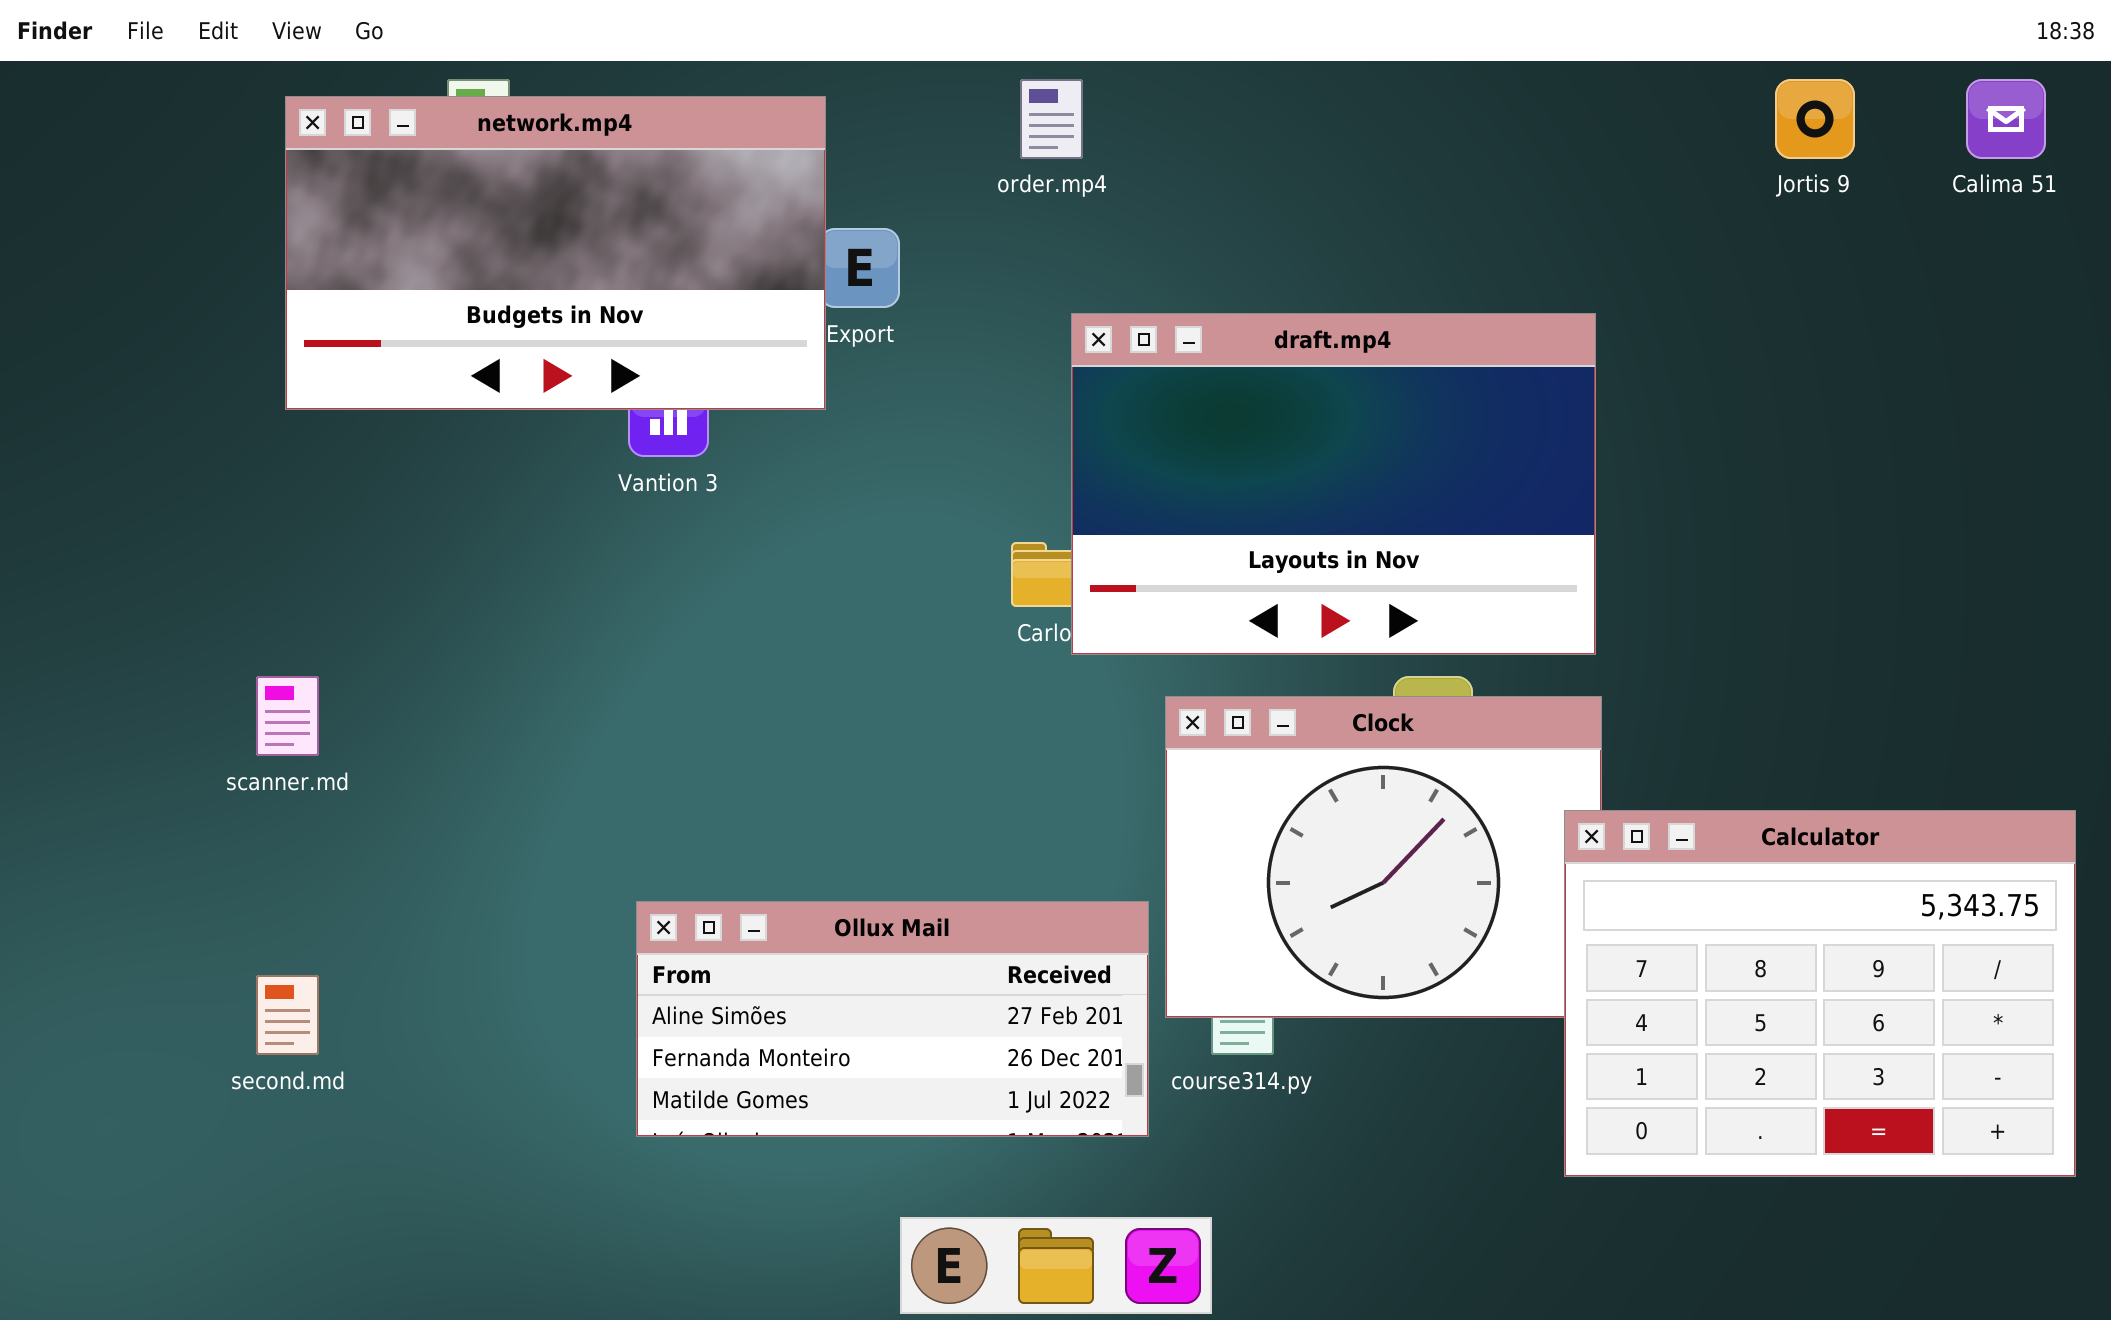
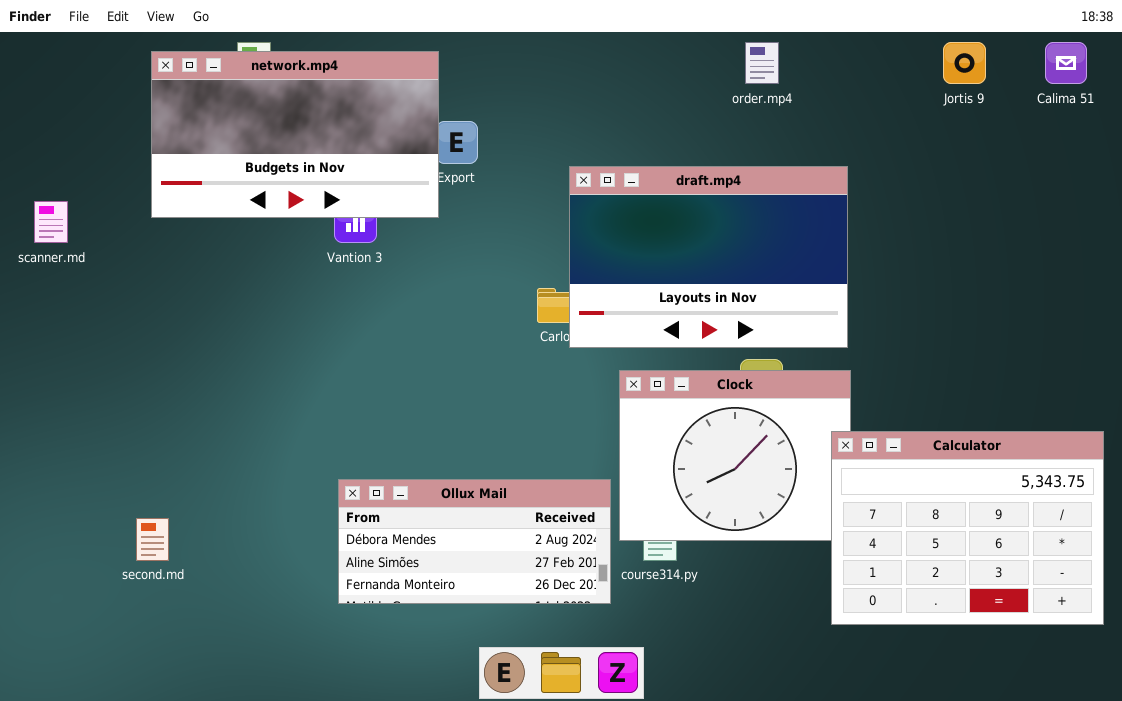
order.mp4: [1020,79,1083,159] -> [745,42,779,84], moved
scanner.md: [256,676,319,756] -> [34,201,68,243], moved
Ollux Mail: [636,901,1149,1137] -> [338,479,611,604], scrolled up 1 row

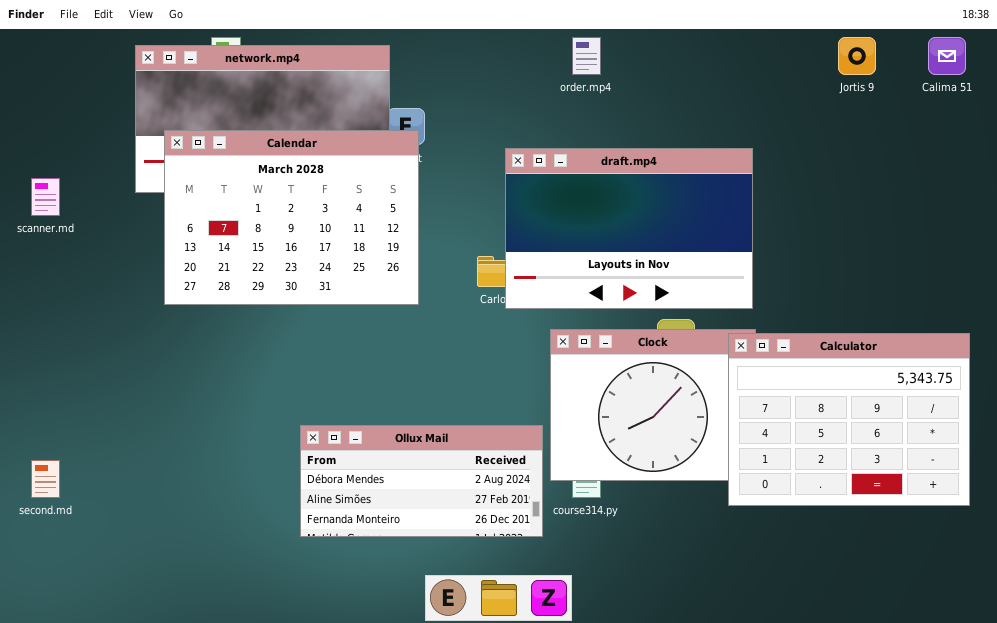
order.mp4: [745,42,779,84] -> [572,37,601,75], moved
Calendar: none -> [164,130,419,305], opened
Calculator: [831,431,1104,625] -> [728,333,970,506], moved
second.md: [136,518,169,561] -> [31,460,60,498], moved

